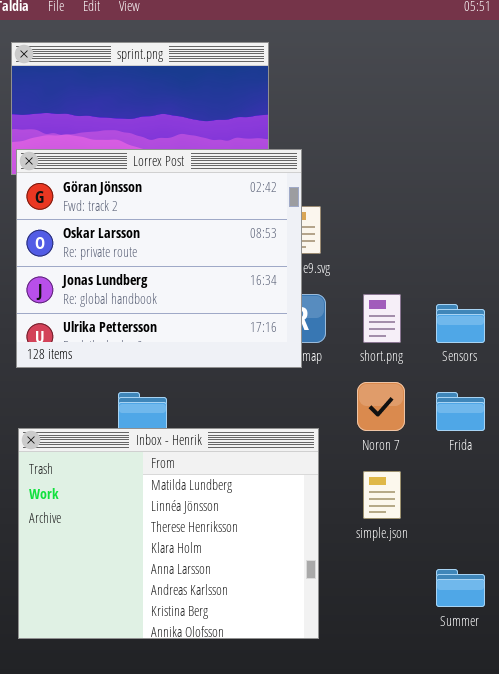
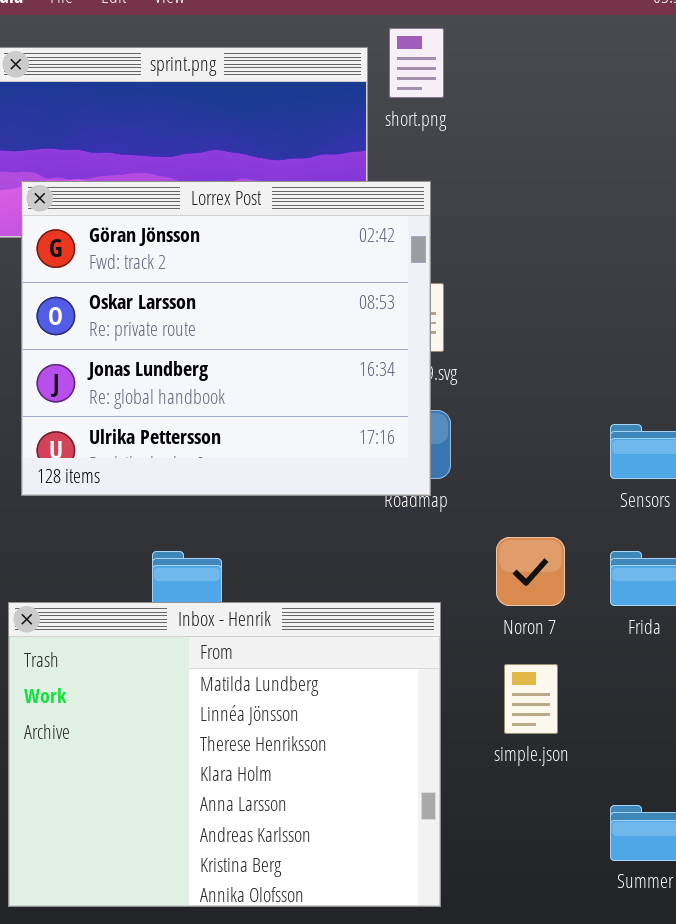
Lorrex Post: [16,149,302,368] -> [21,181,431,496], moved
short.png: [363,294,401,343] -> [389,28,444,98], moved

